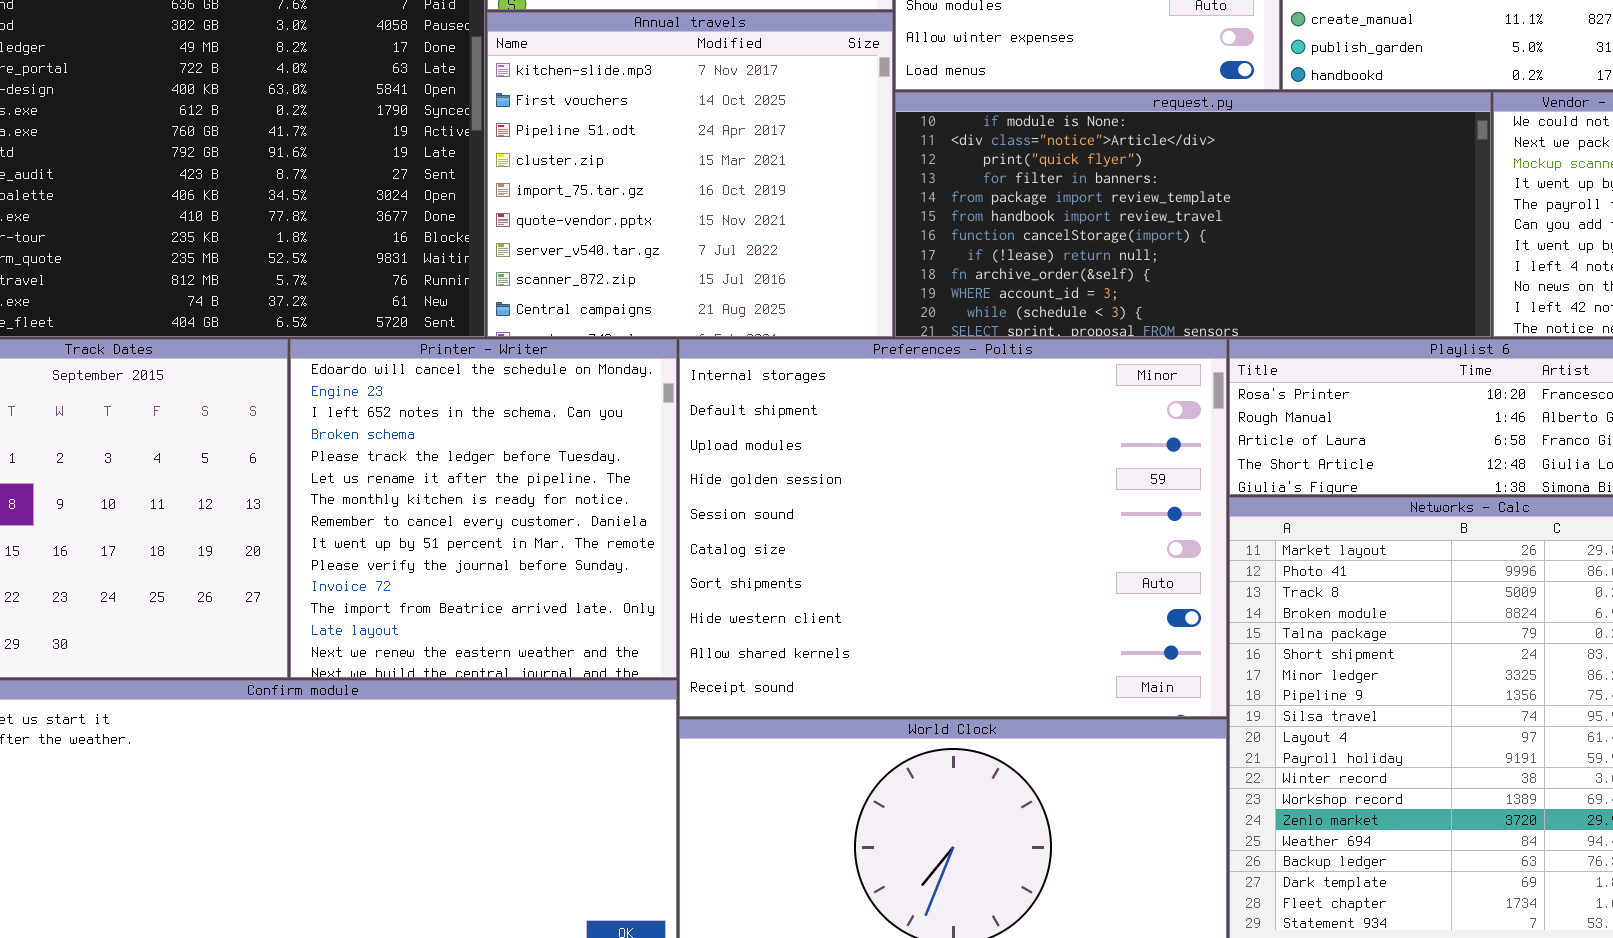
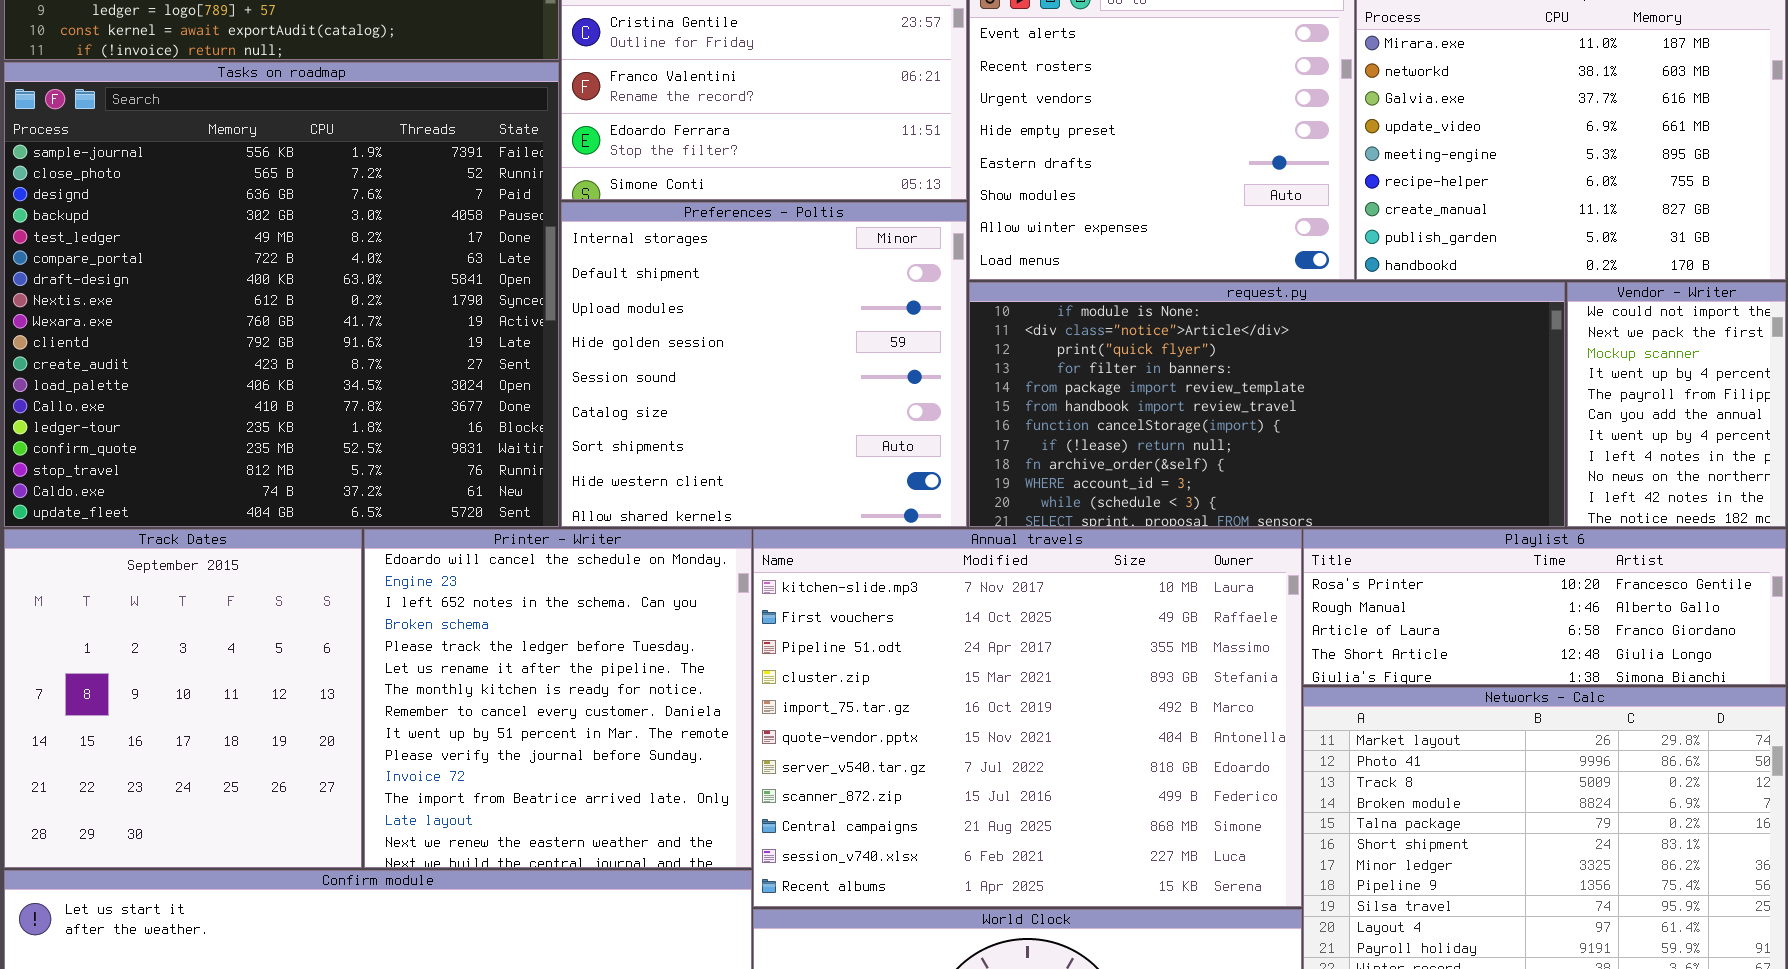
Annual travels: [487,12,893,337] -> [753,529,1302,907], moved, resized
Preferences - Poltis: [679,339,1227,717] -> [561,202,967,527], moved, resized

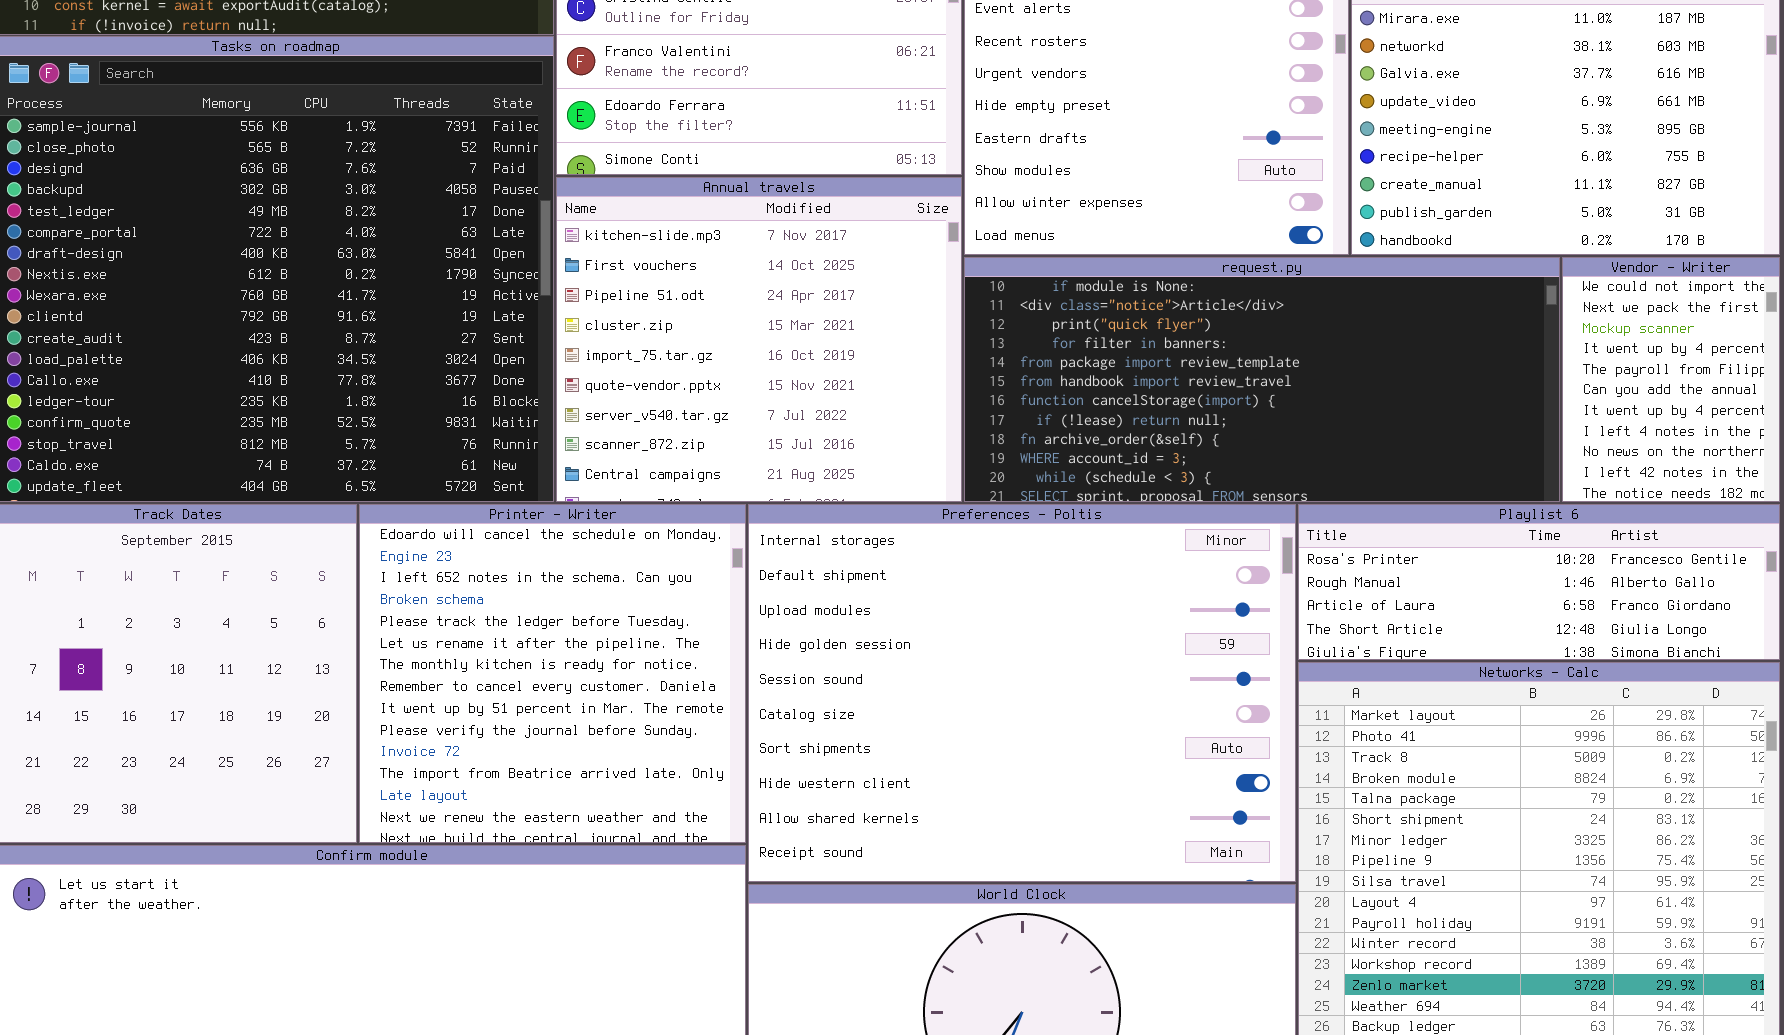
Preferences - Poltis: [561,202,967,527] -> [748,504,1296,882], moved, resized
Annual travels: [753,529,1302,907] -> [556,177,962,502], moved, resized

